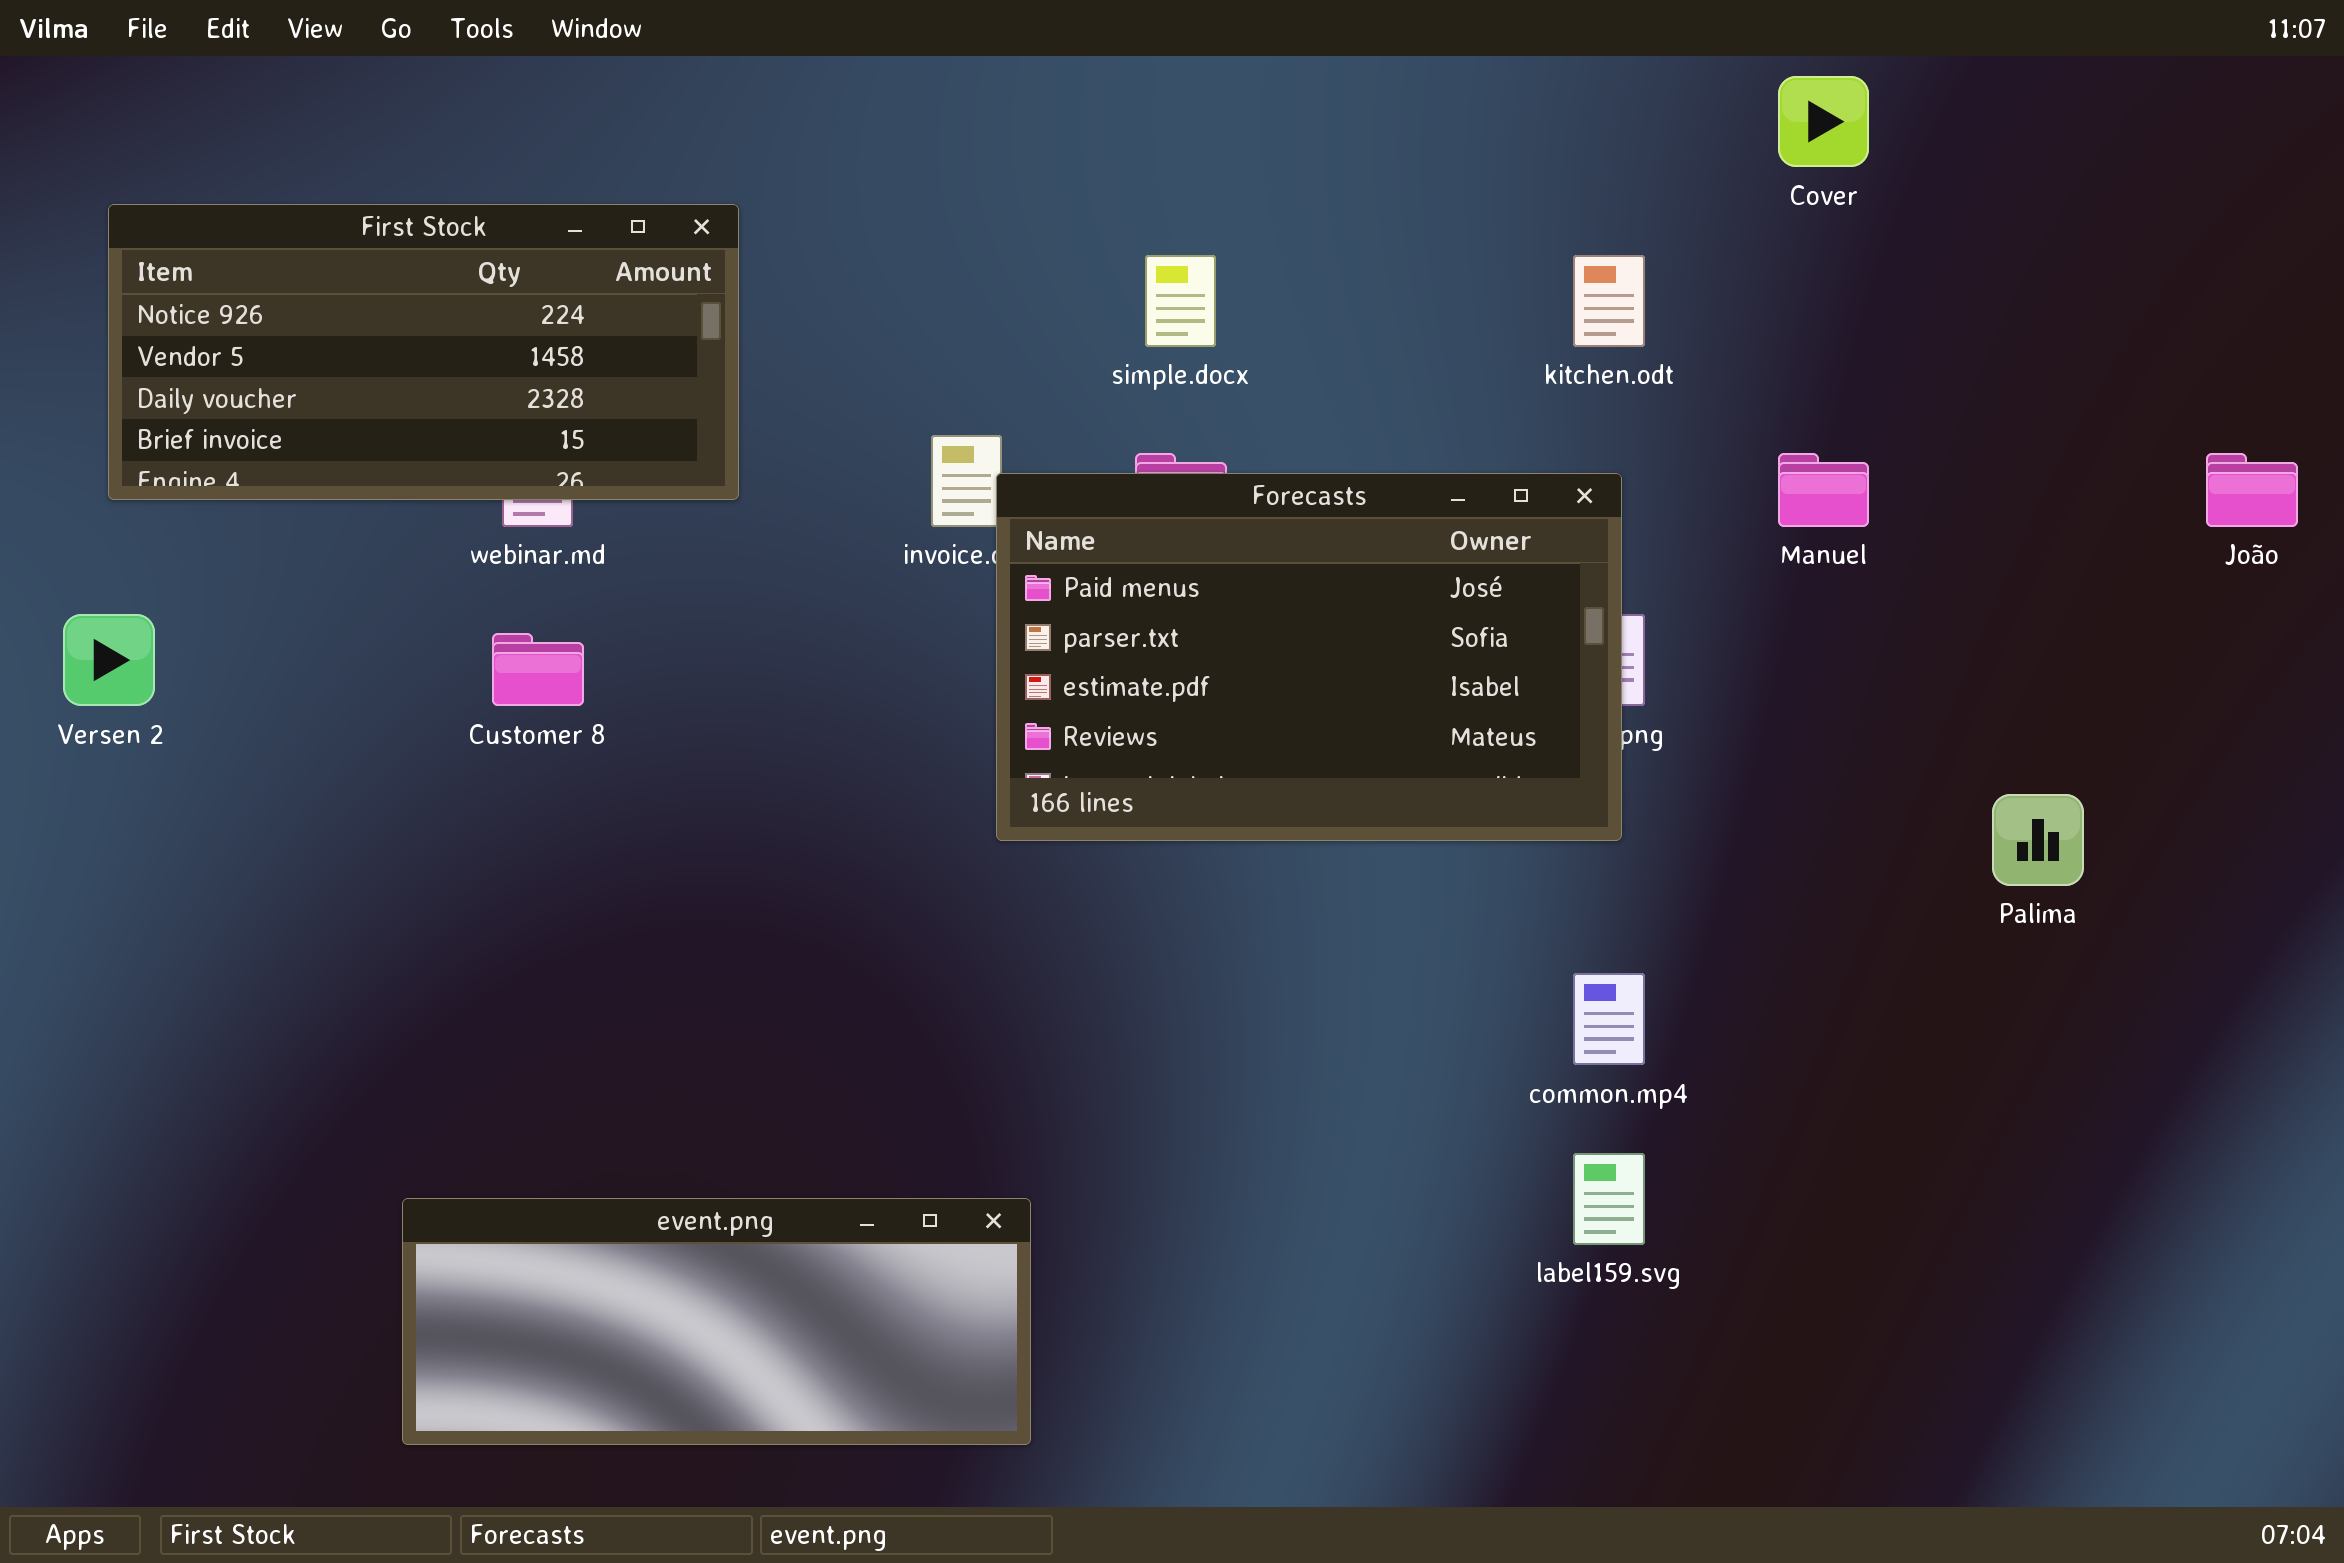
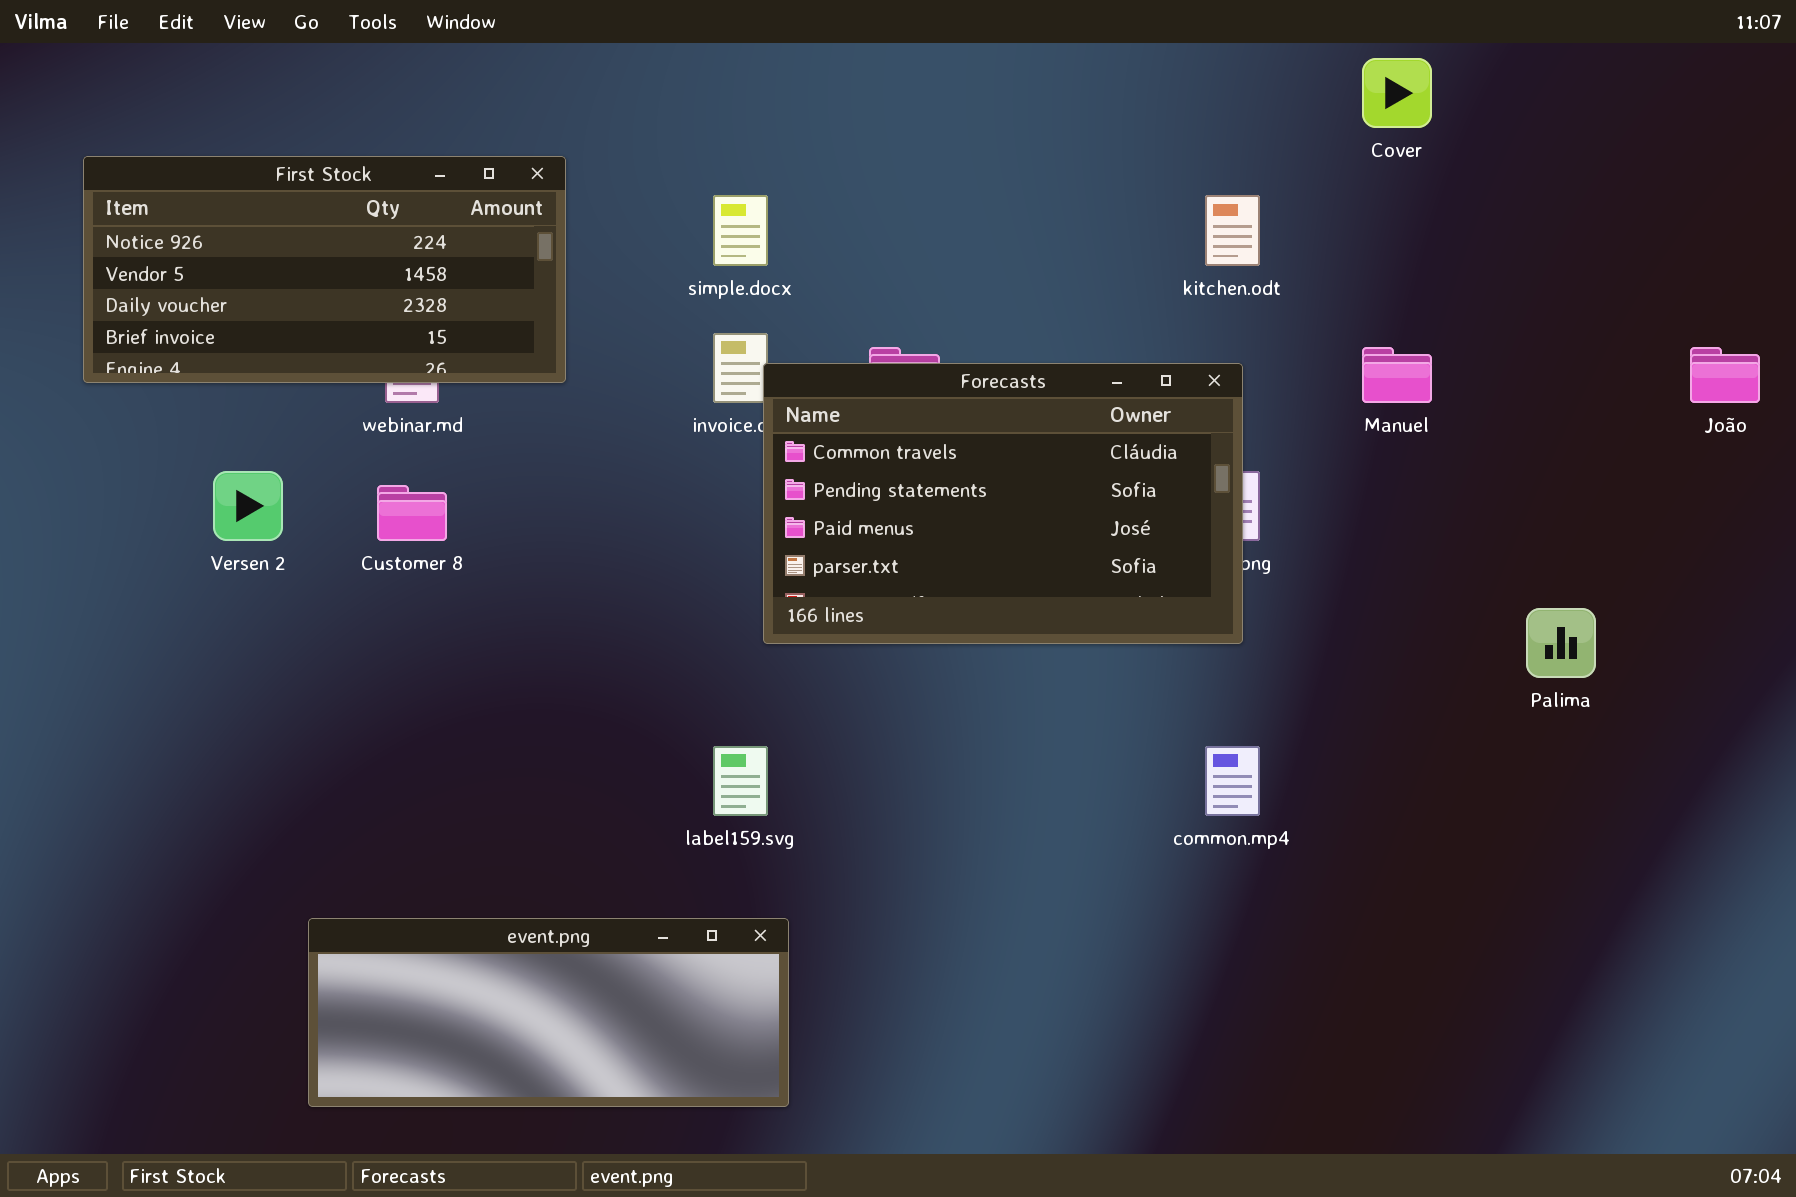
simple.docx: [1145,255,1216,347] -> [713,195,768,266], moved
Forecasts: [996,473,1622,841] -> [763,363,1243,644], scrolled up 2 rows
Versen 2: [63,614,155,706] -> [213,471,283,541], moved
label159.svg: [1573,1153,1645,1245] -> [713,746,768,816], moved

